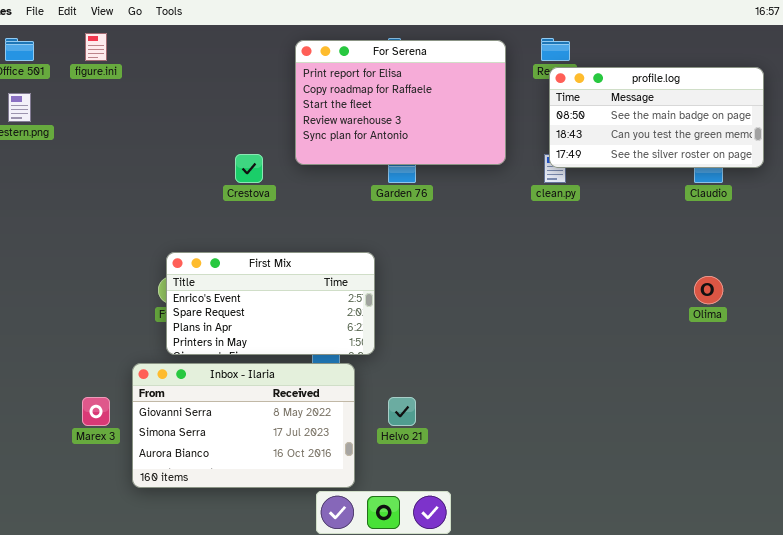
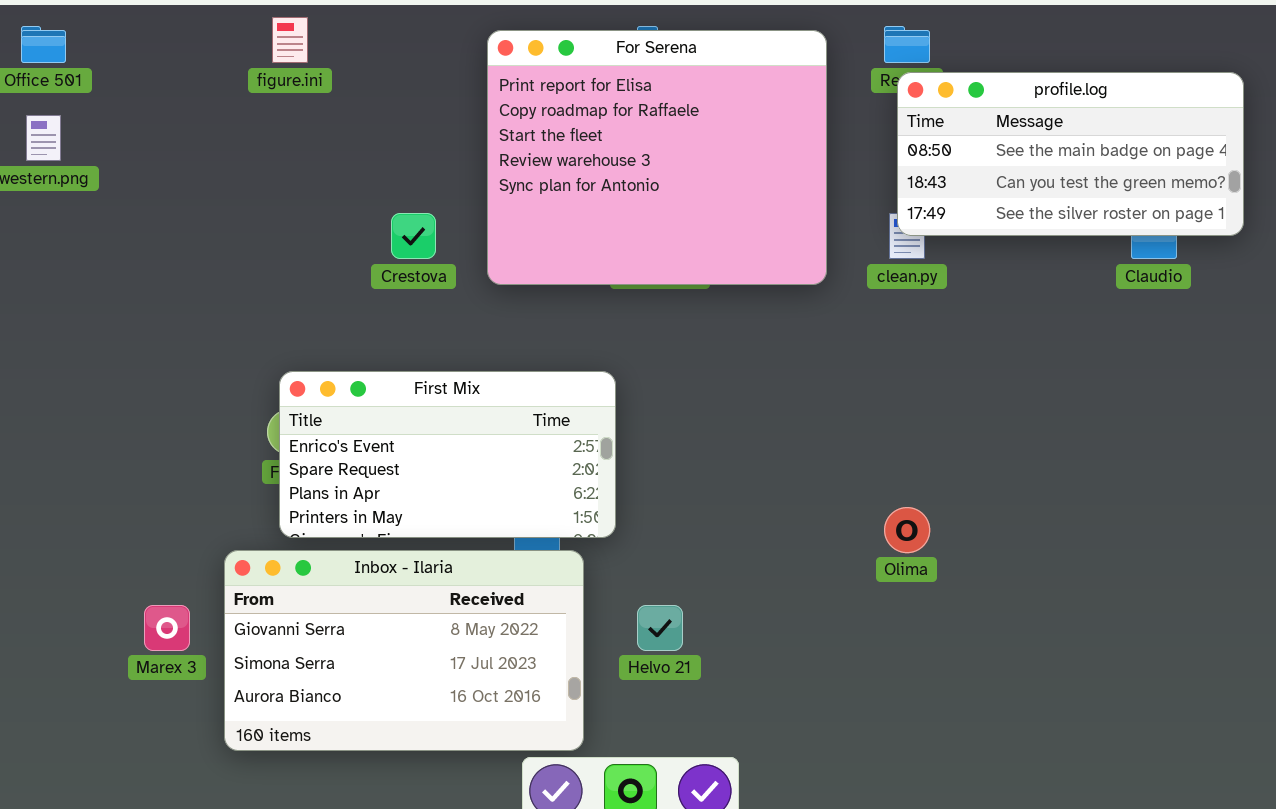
figure.ini: [85,33,107,61] -> [272,17,308,63], moved
For Serena: [295,40,506,165] -> [487,30,827,285], resized
Olima: [694,276,723,304] -> [884,507,930,553], moved

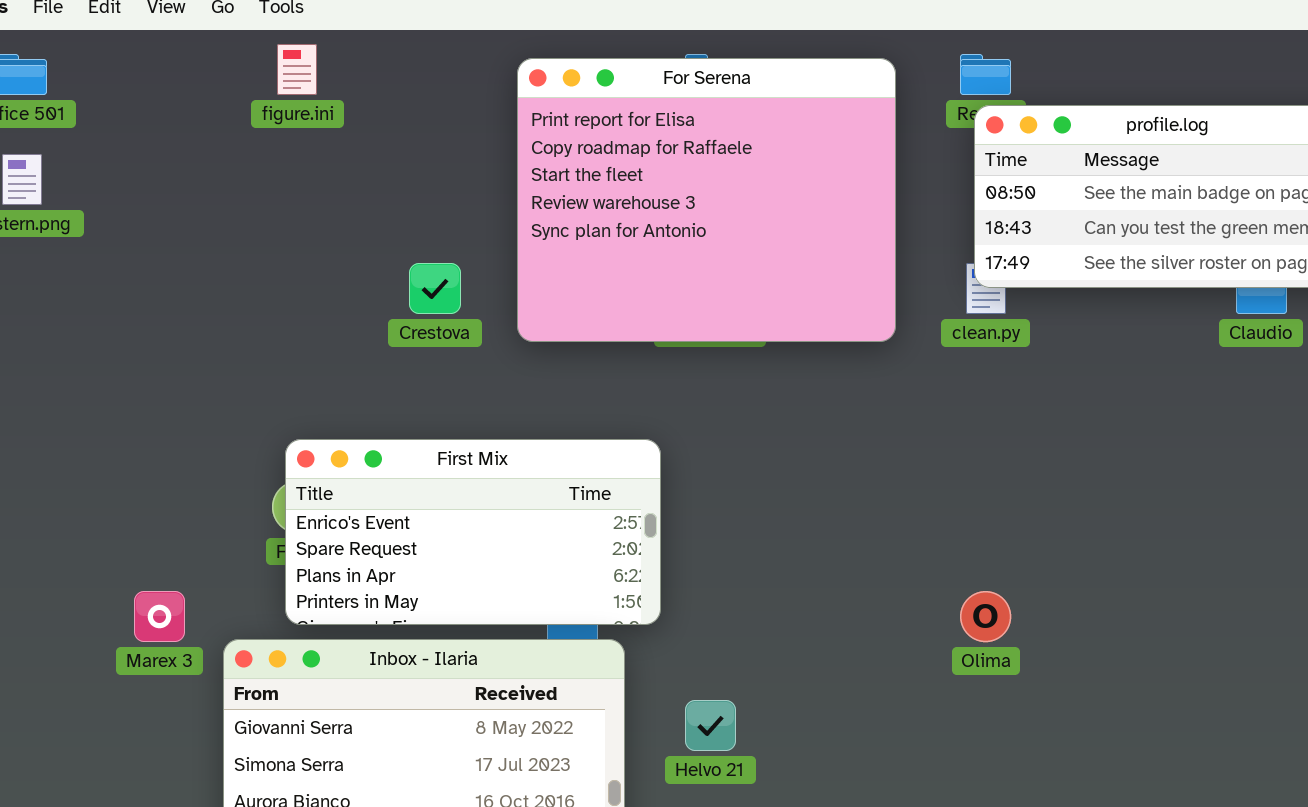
Marex 3: [144,605,190,651] -> [134,591,185,642], moved

